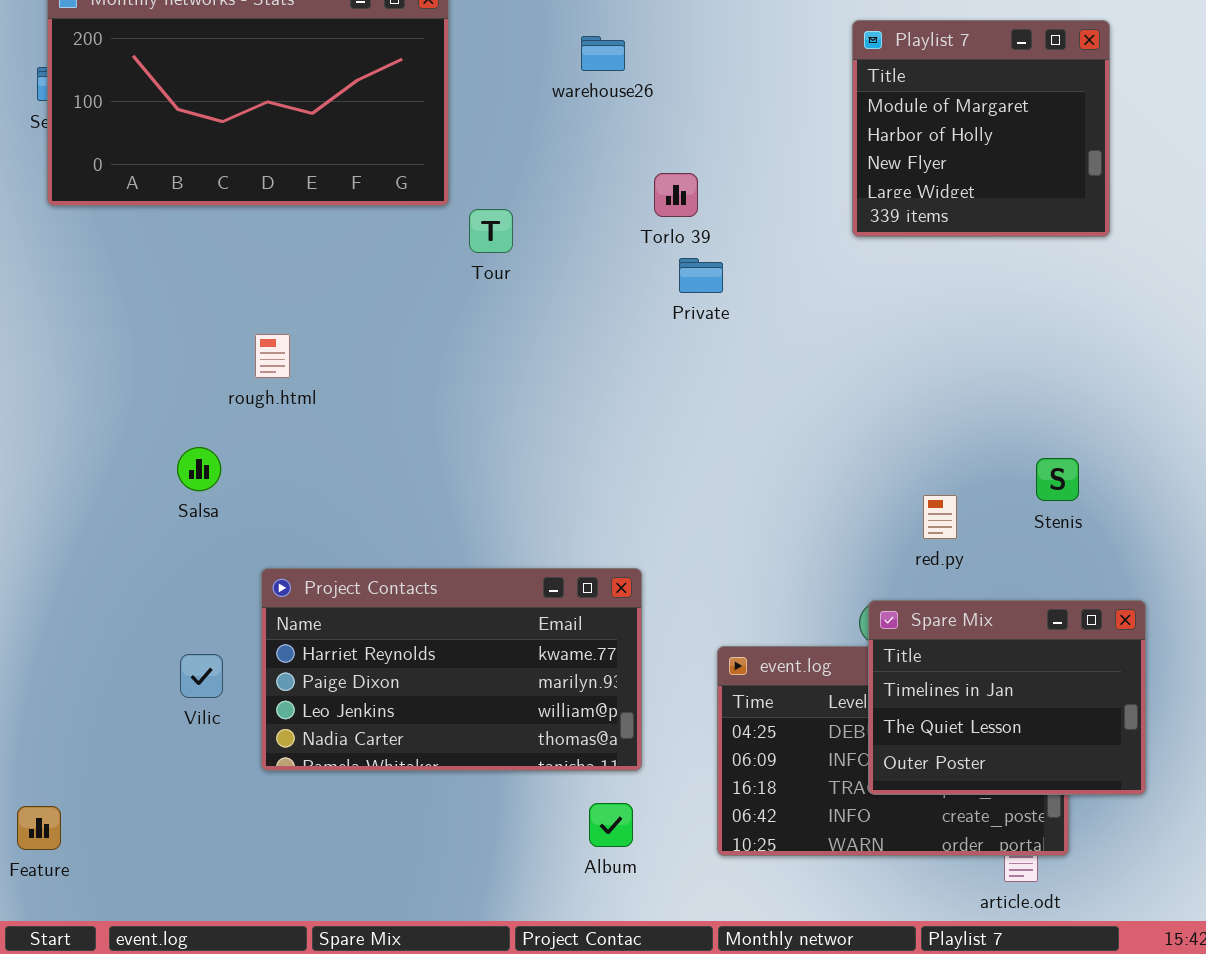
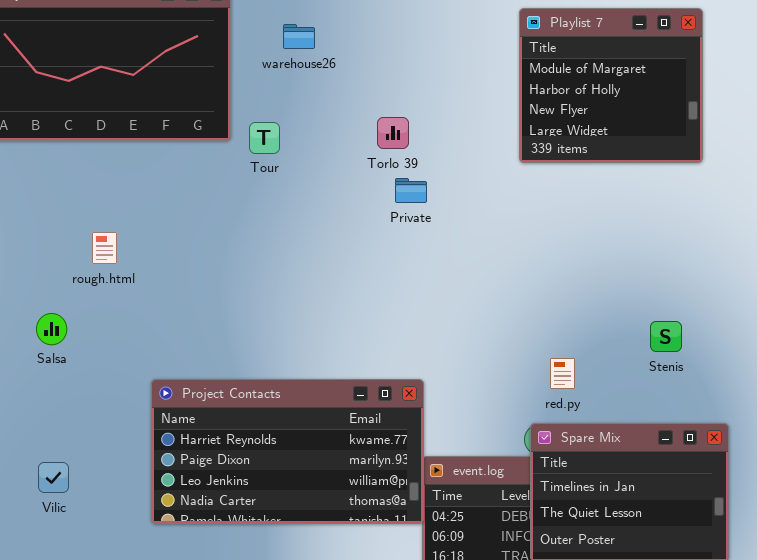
warehouse26: [581,36,625,71] -> [283,24,315,49], moved
Tour: [469,209,513,253] -> [249,122,280,154], moved
red.py: [923,495,957,539] -> [550,358,575,389], moved
Project Contacts: [261,568,642,771] -> [151,379,424,524], moved

